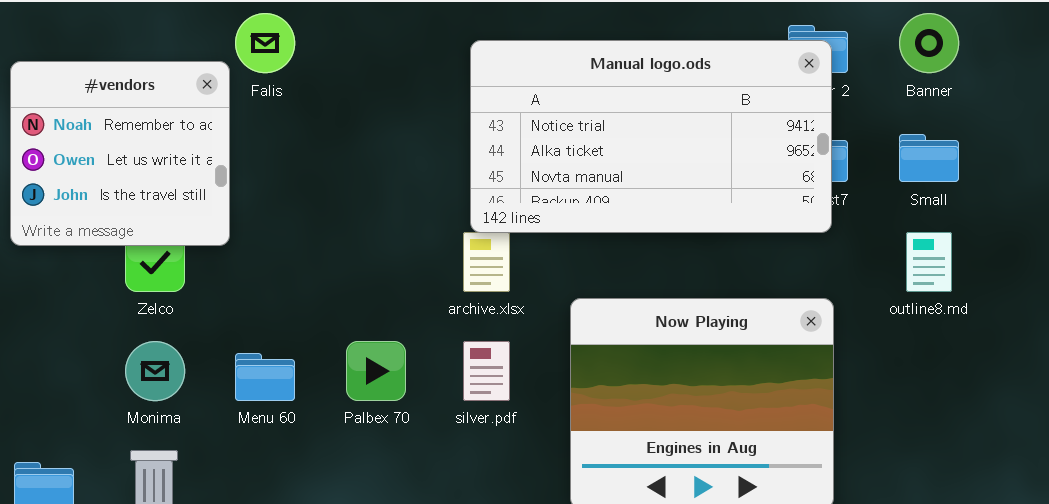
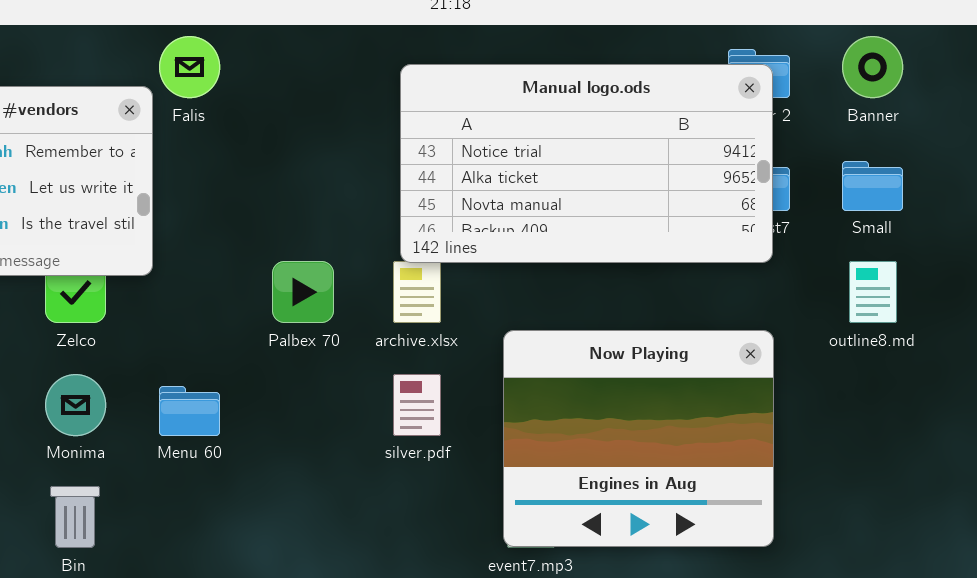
Palbex 70: [346,341,406,401] -> [272,261,334,323], moved

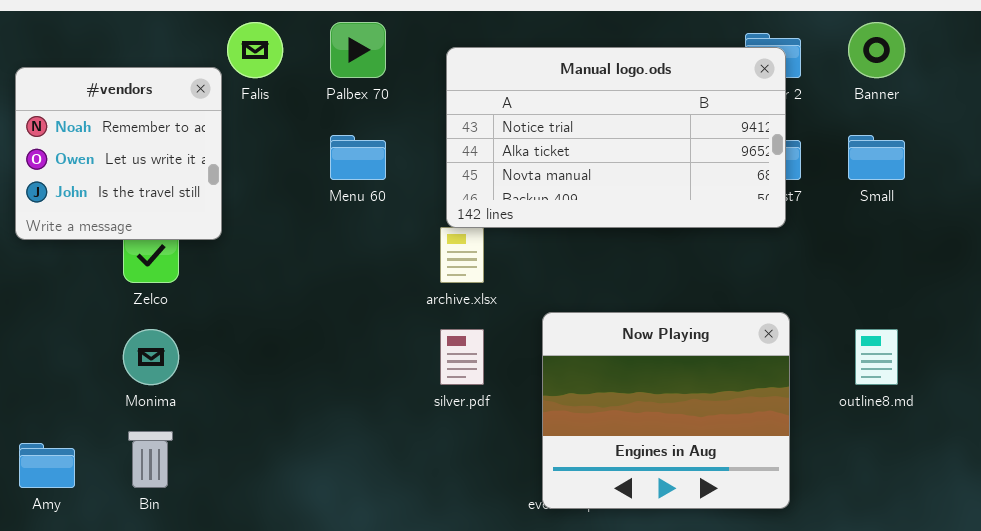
Palbex 70: [272,261,334,323] -> [330,22,386,78], moved
outline8.md: [849,261,897,323] -> [855,329,898,385], moved
Now Playing: [503,330,774,547] -> [542,312,790,509], moved
Menu 60: [159,386,220,436] -> [330,135,386,180], moved

